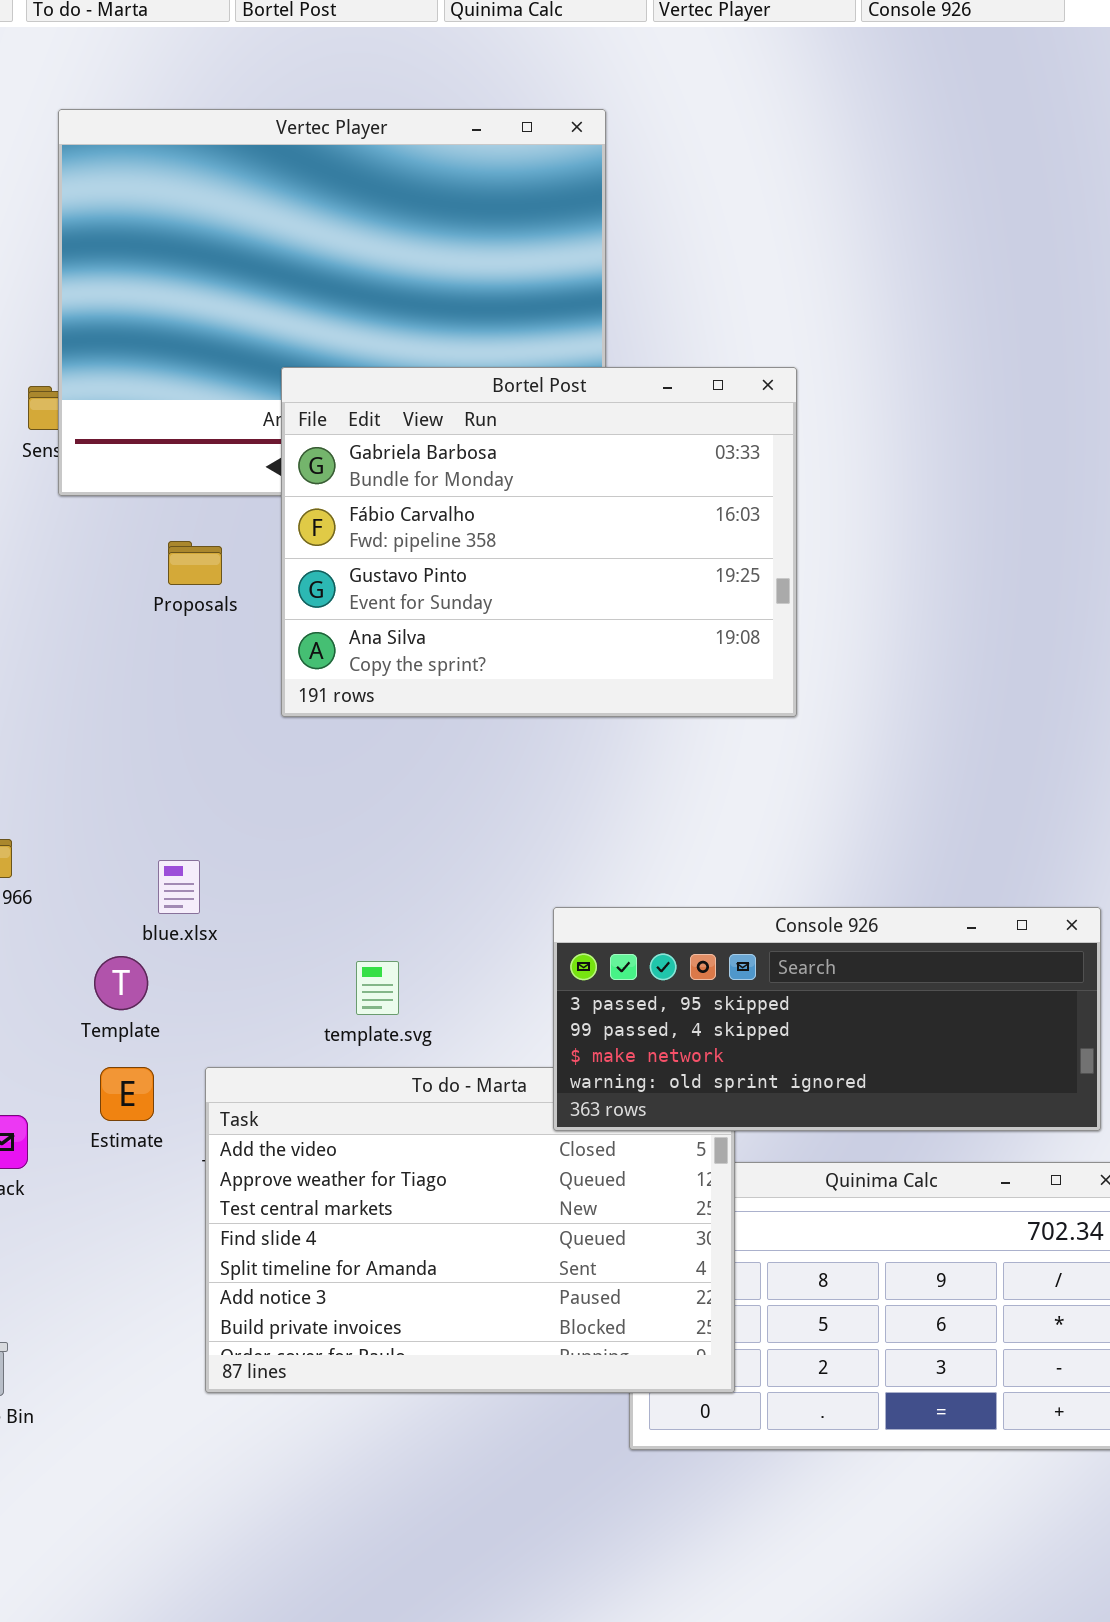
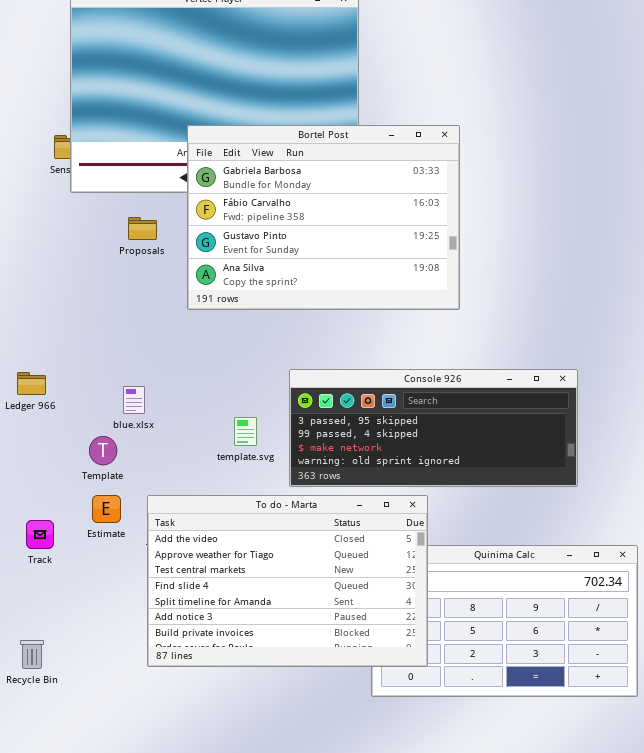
Console 926: [553,907,1101,1131] -> [289,369,578,487], moved
template.svg: [356,961,399,1015] -> [234,417,257,446], moved

